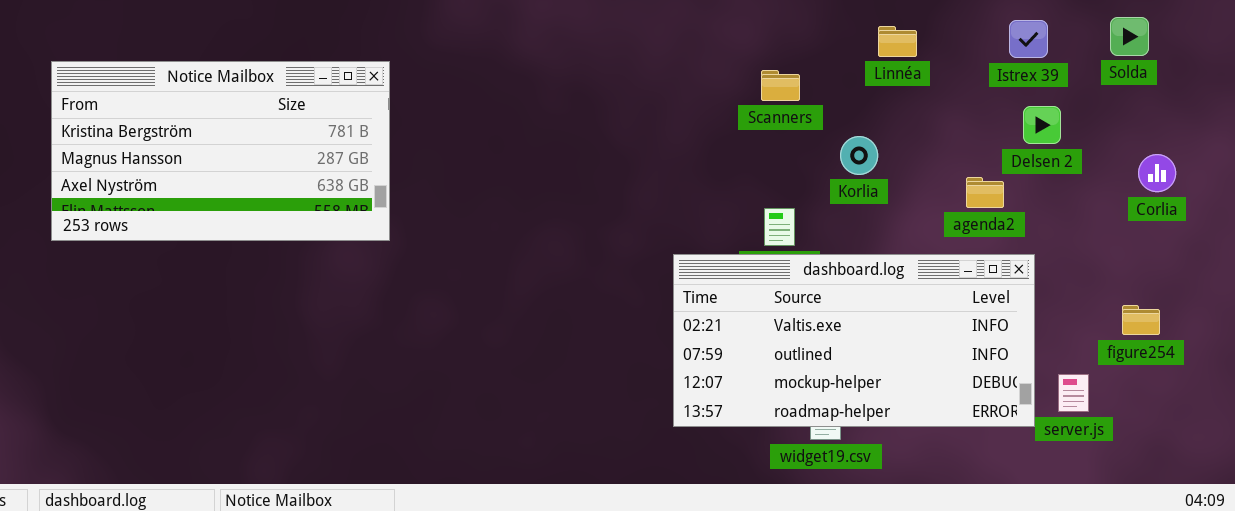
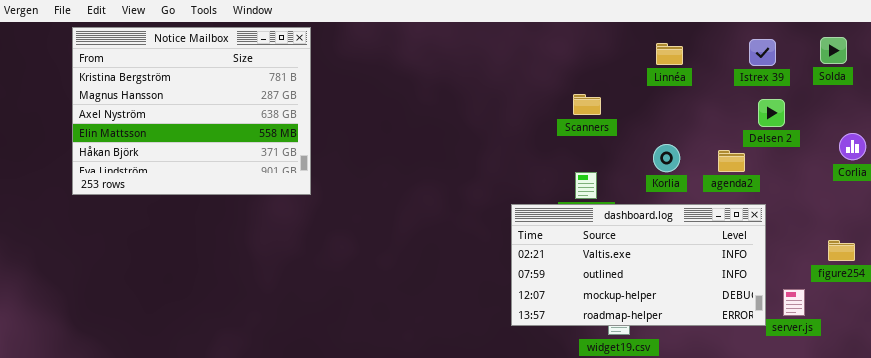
Notice Mailbox: [51,61,390,241] -> [72,27,311,195], resized
Scanners: [761,70,800,101] -> [573,94,601,115], moved
Korlia: [840,136,878,175] -> [653,144,680,172], moved

